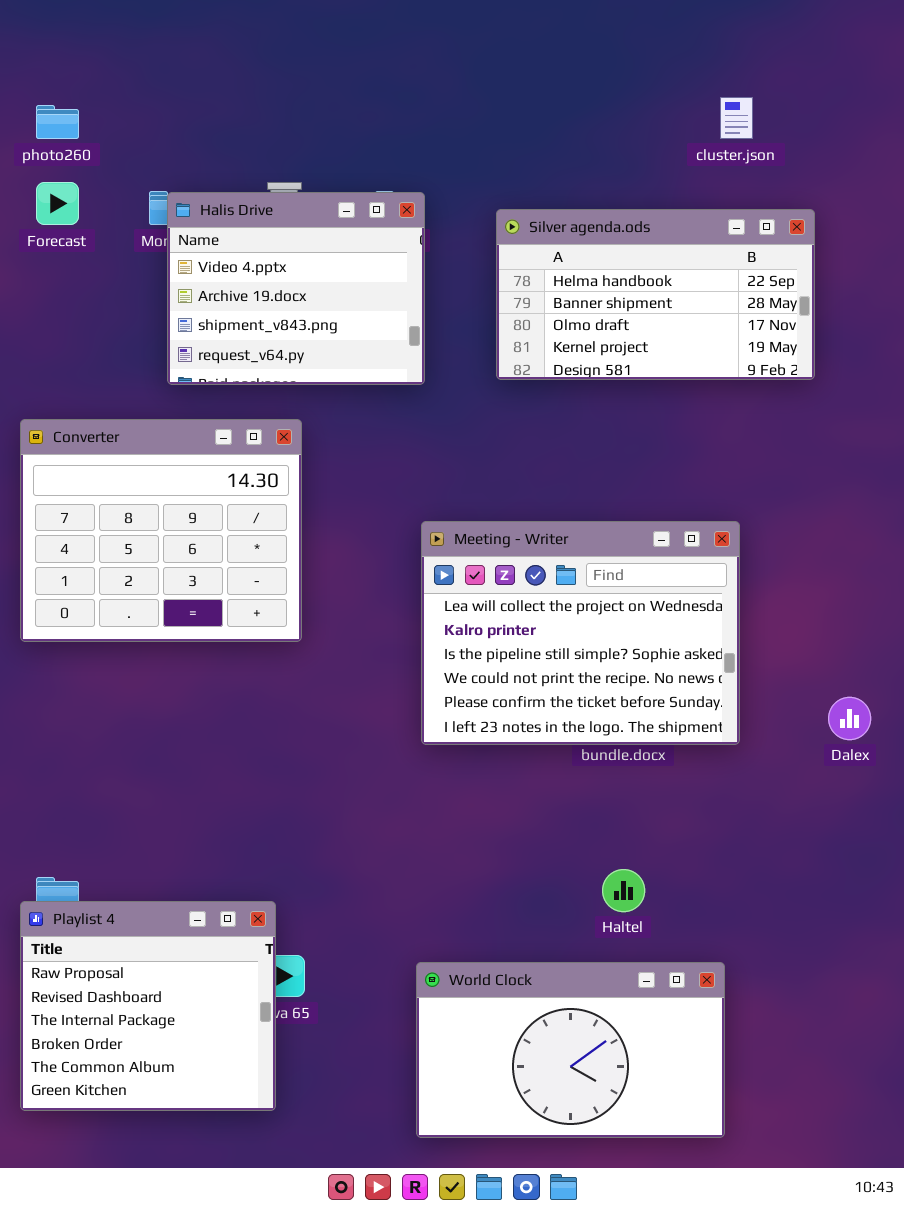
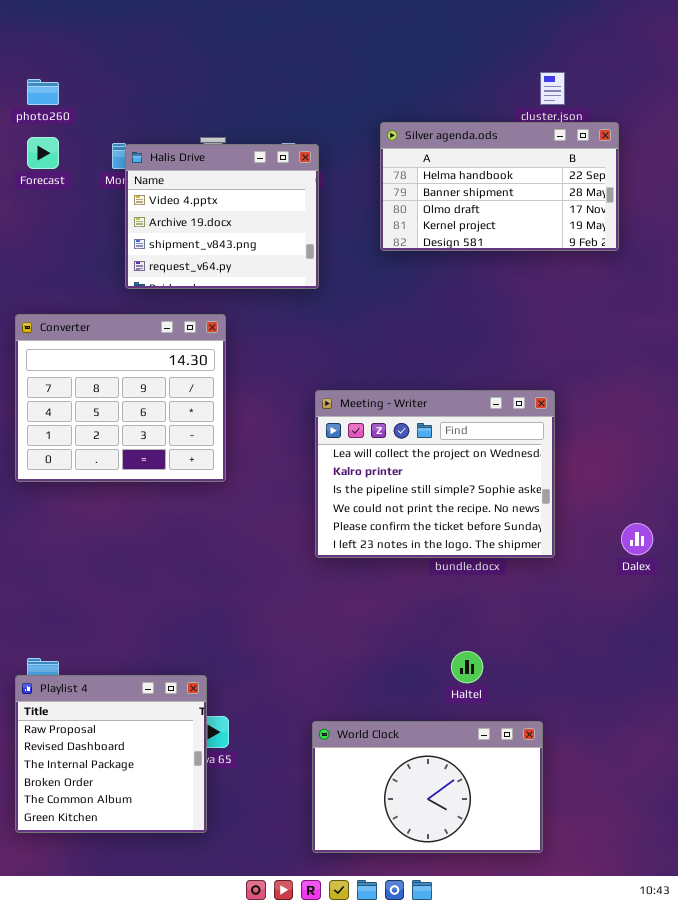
Silver agenda.ods: [496,209,815,380] -> [380,122,619,251], moved

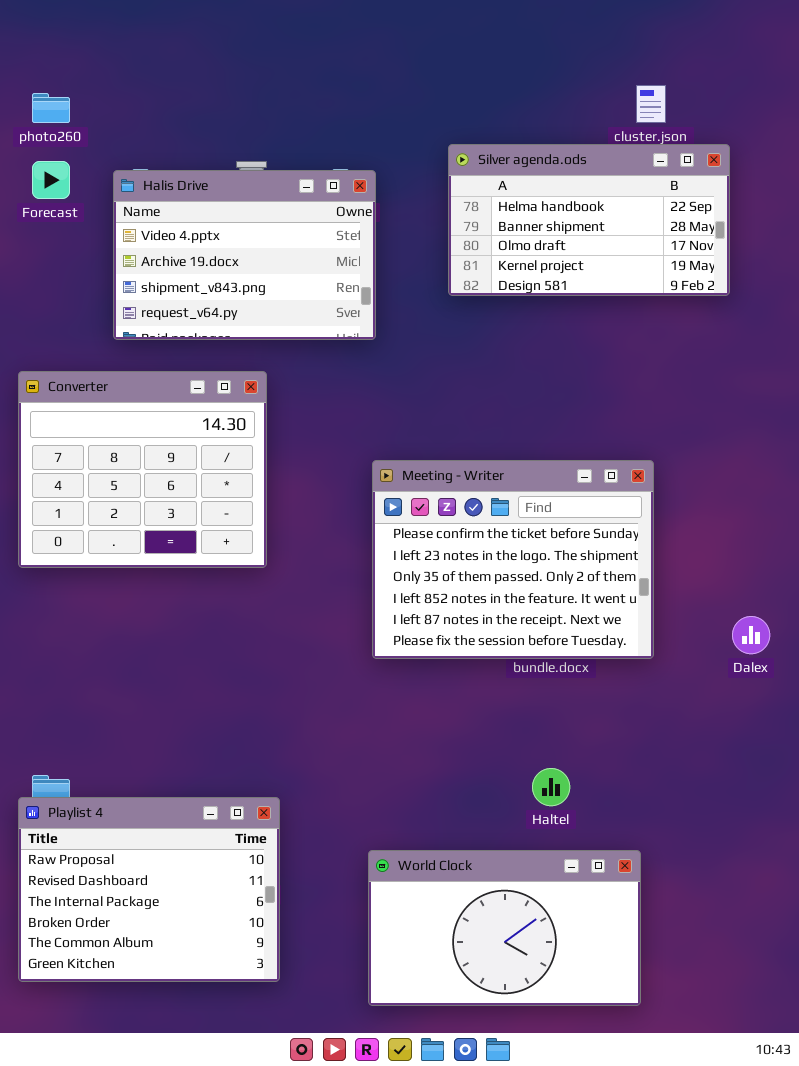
Halis Drive: [125,144,319,289] -> [113,170,376,340], resized
Meeting - Writer: [315,390,555,558] -> [372,460,654,659], scrolled down 4 rows
Playlist 4: [15,675,207,833] -> [18,797,280,982], resized

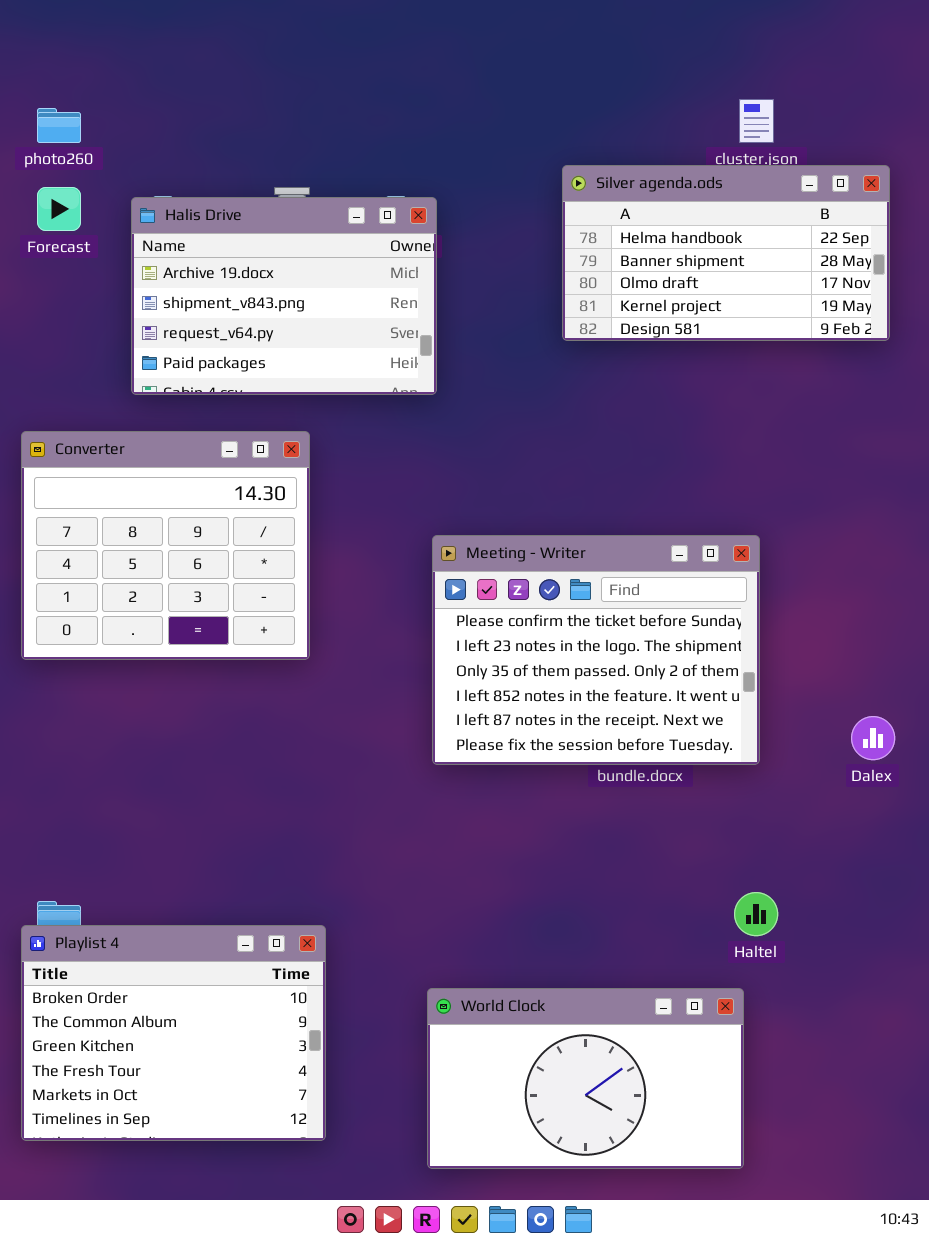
Silver agenda.ods: [448,144,730,296] -> [562,165,890,341], moved
Halis Drive: [113,170,376,340] -> [131,197,437,395], scrolled down 1 row
Haltel: [532,768,570,806] -> [734,892,778,936], moved
Playlist 4: [18,797,280,982] -> [21,925,326,1141], scrolled down 3 rows

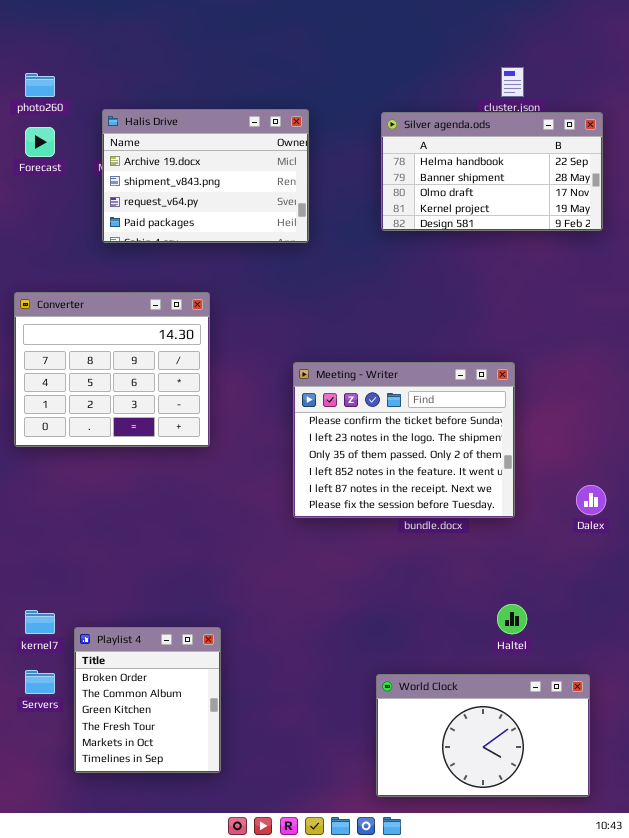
Halis Drive: [131,197,437,395] -> [102,109,309,243], moved
Playlist 4: [21,925,326,1141] -> [74,627,221,773], resized
World Clock: [427,988,744,1169] -> [376,674,590,797], moved

